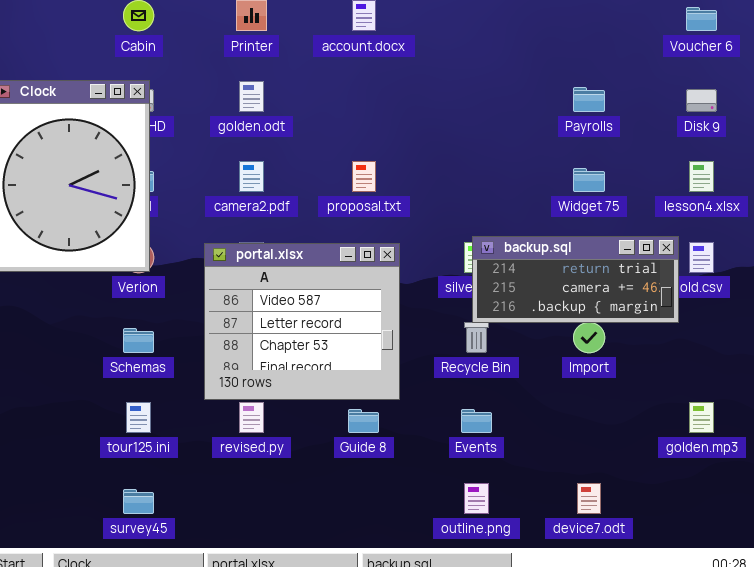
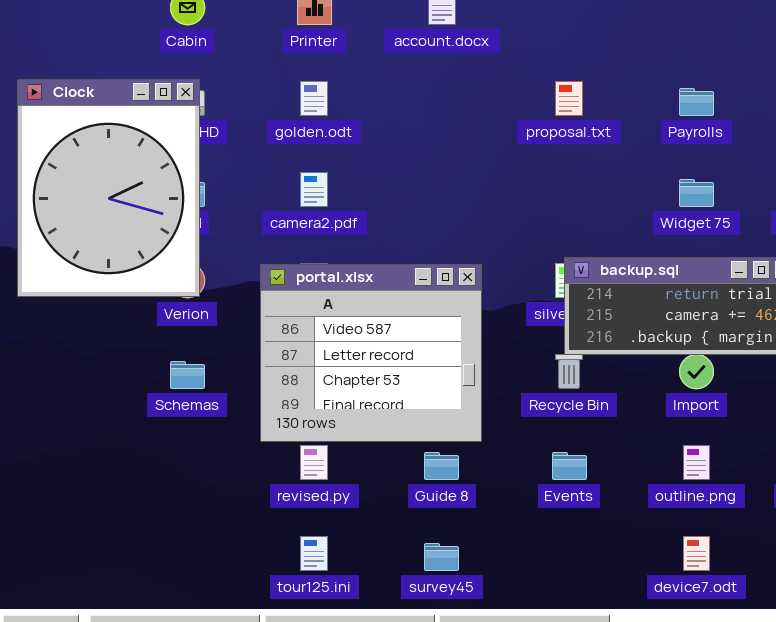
proposal.txt: [352,161,376,192] -> [555,81,583,116], moved
tour125.ini: [126,402,151,433] -> [300,536,328,571], moved
outline.png: [464,483,489,514] -> [683,445,710,480], moved
survey45: [123,489,154,514] -> [424,543,459,571], moved

